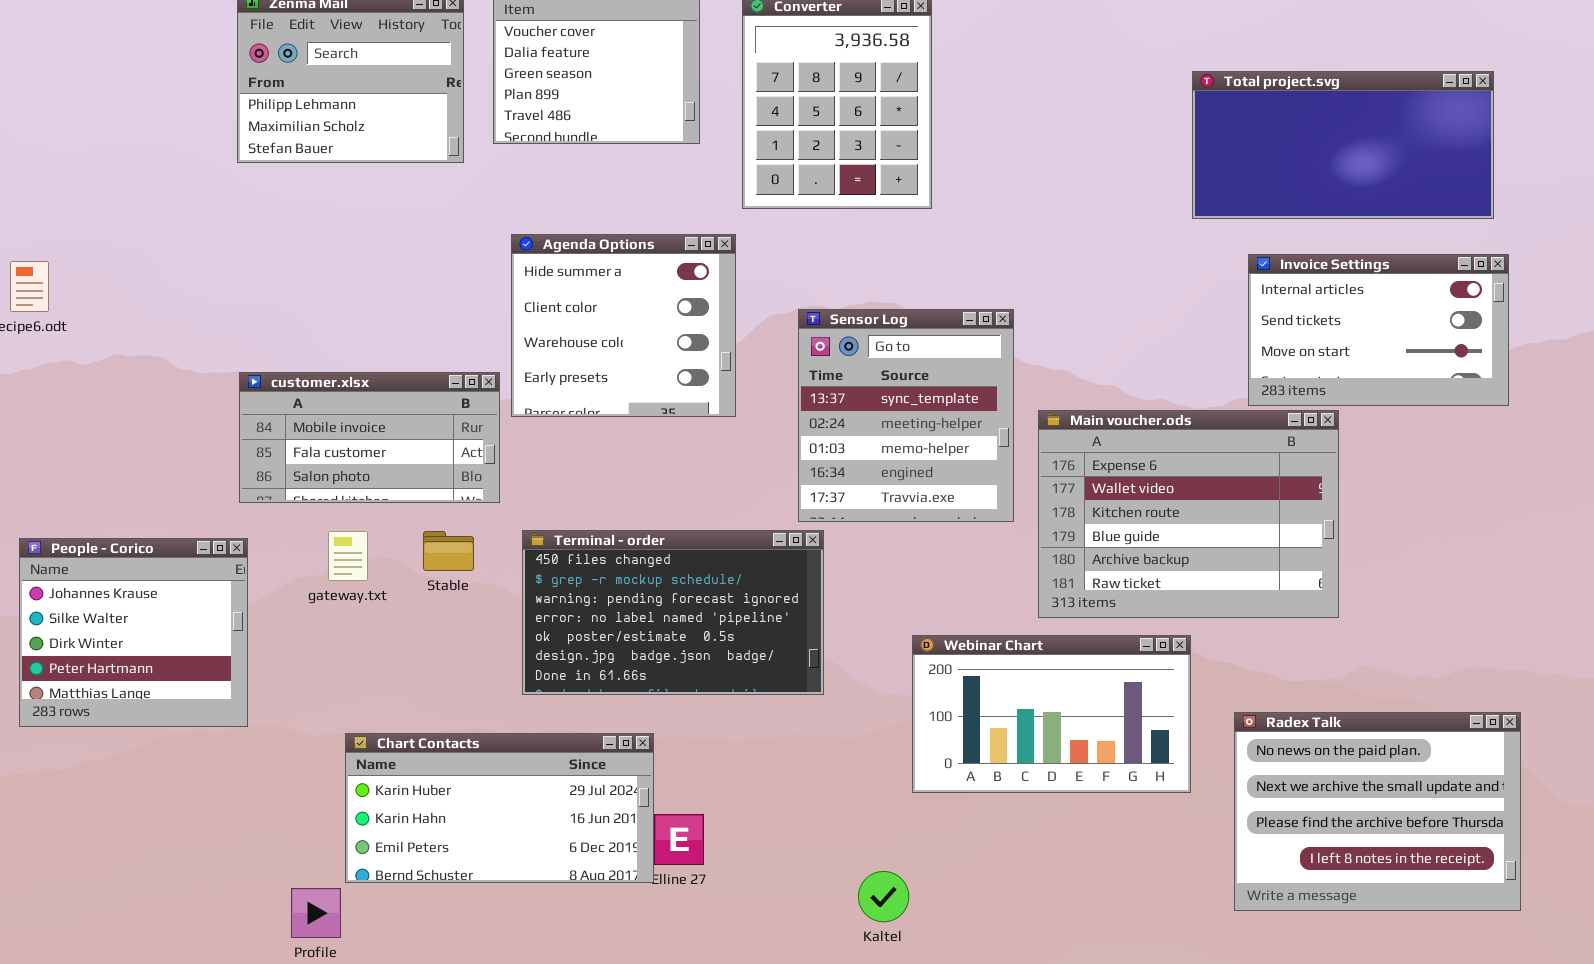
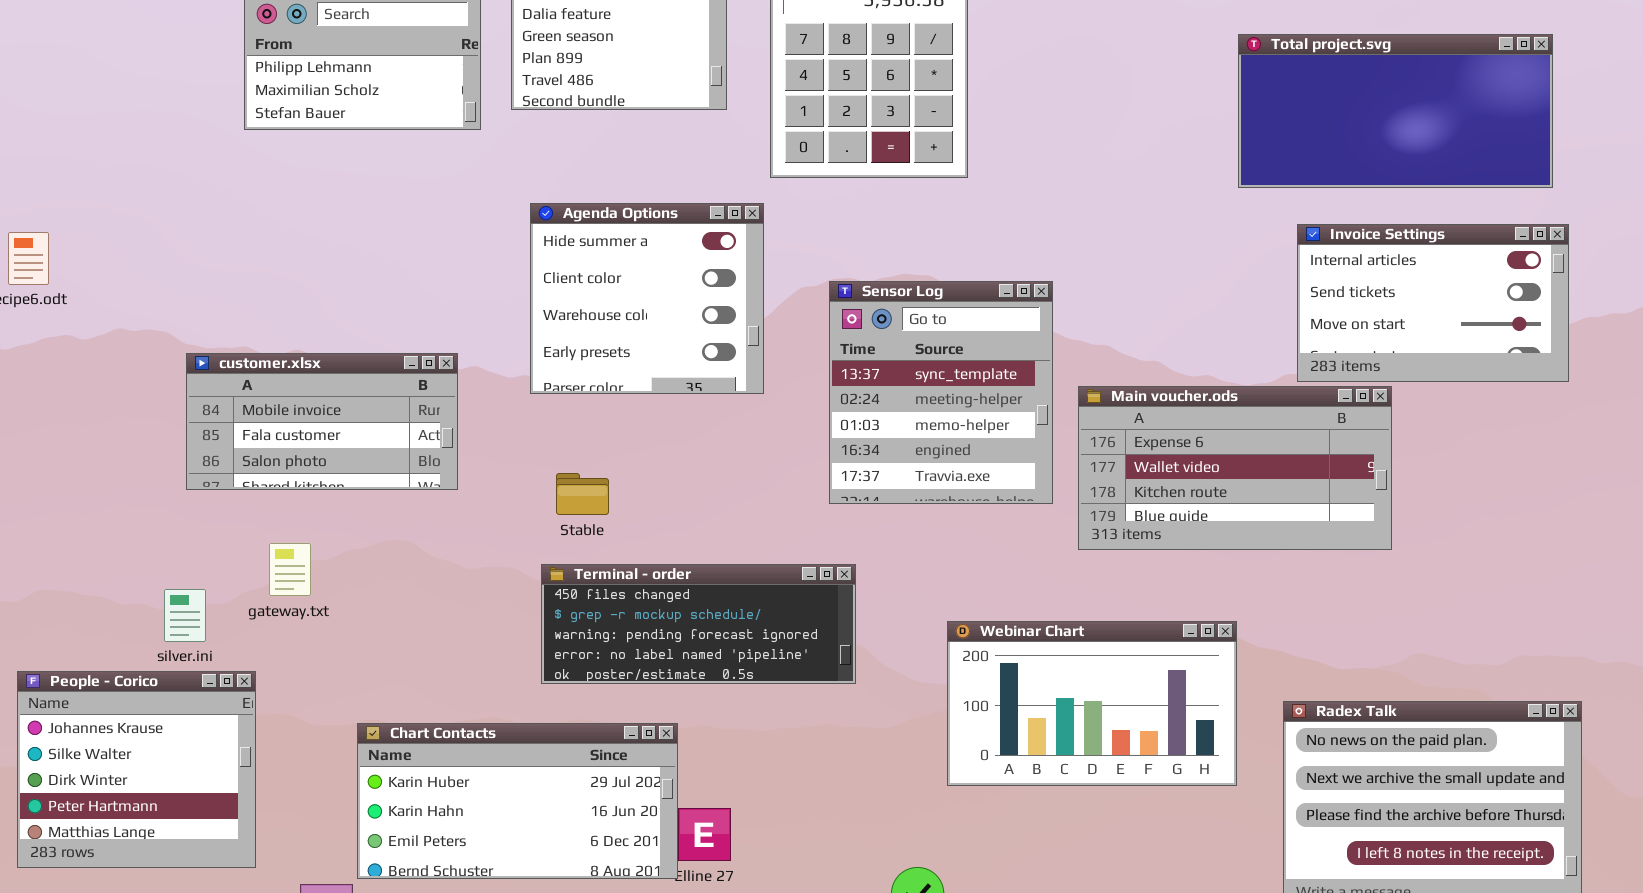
customer.xlsx: [239,372,500,503] -> [186,353,458,490], moved
Main voucher.ods: [1038,410,1339,618] -> [1078,386,1392,550], resized
Terminal - order: [522,530,824,695] -> [541,564,856,684], resized
gateway.txt: [328,531,368,581] -> [269,543,311,596], moved
Stable: [423,531,474,571] -> [556,473,609,515], moved
People - Corico: [19,538,248,727] -> [17,671,256,868], moved

